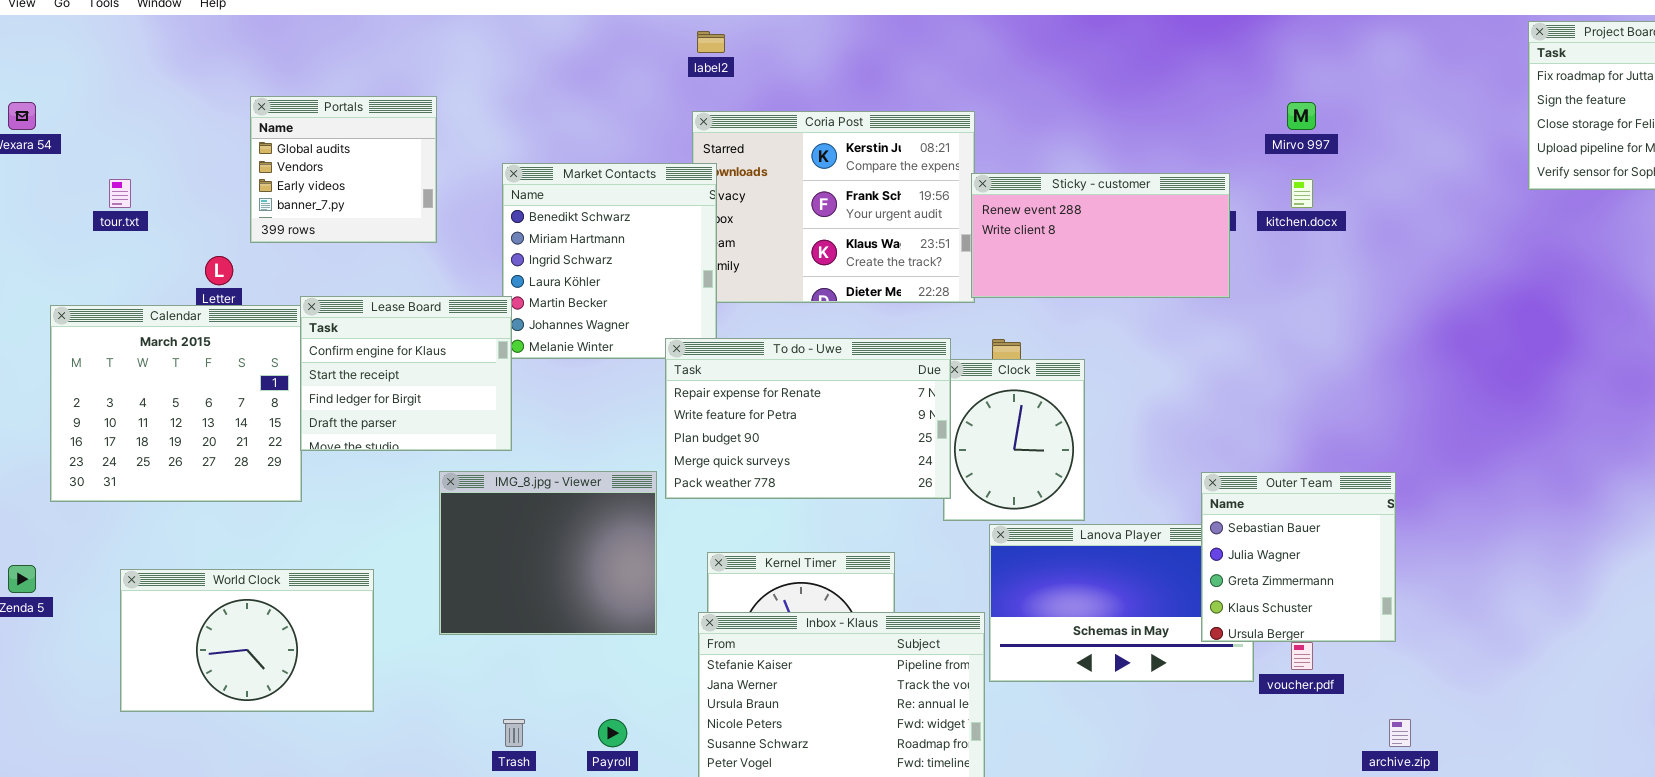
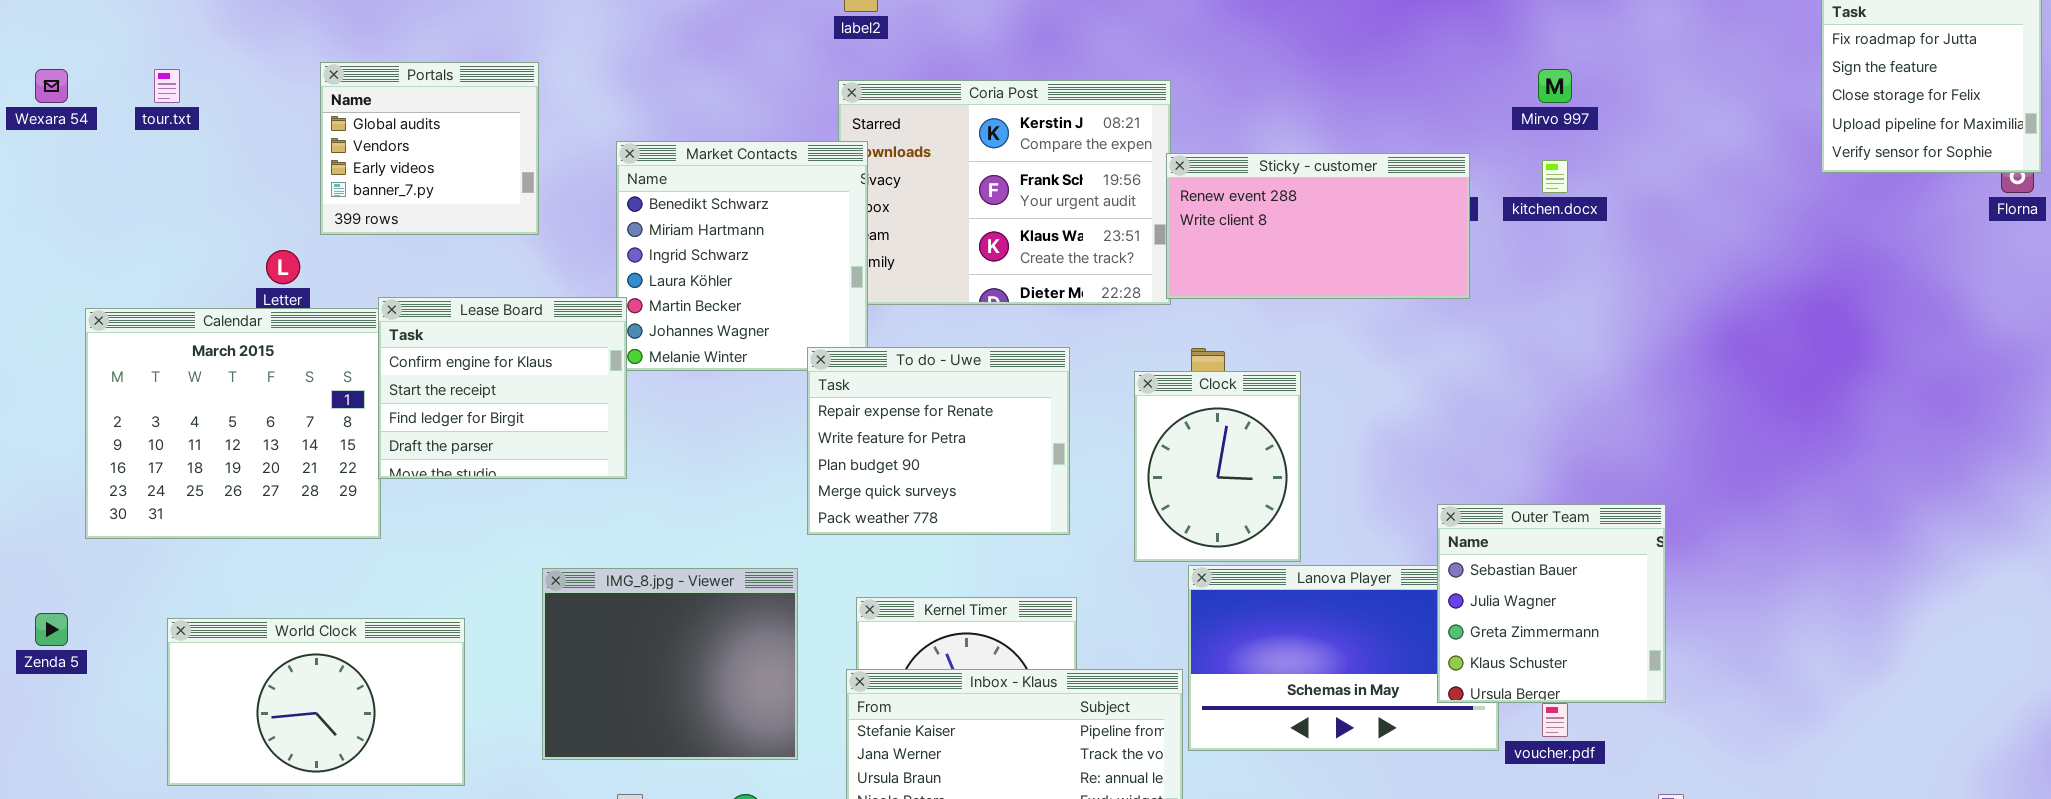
tour.txt: [109,179,131,208] -> [154,69,180,103], moved
To do - Uwe: [665,338,951,499] -> [807,347,1070,535], resized
IMG_8.jpg - Viewer: [439,471,657,635] -> [542,568,798,760], moved

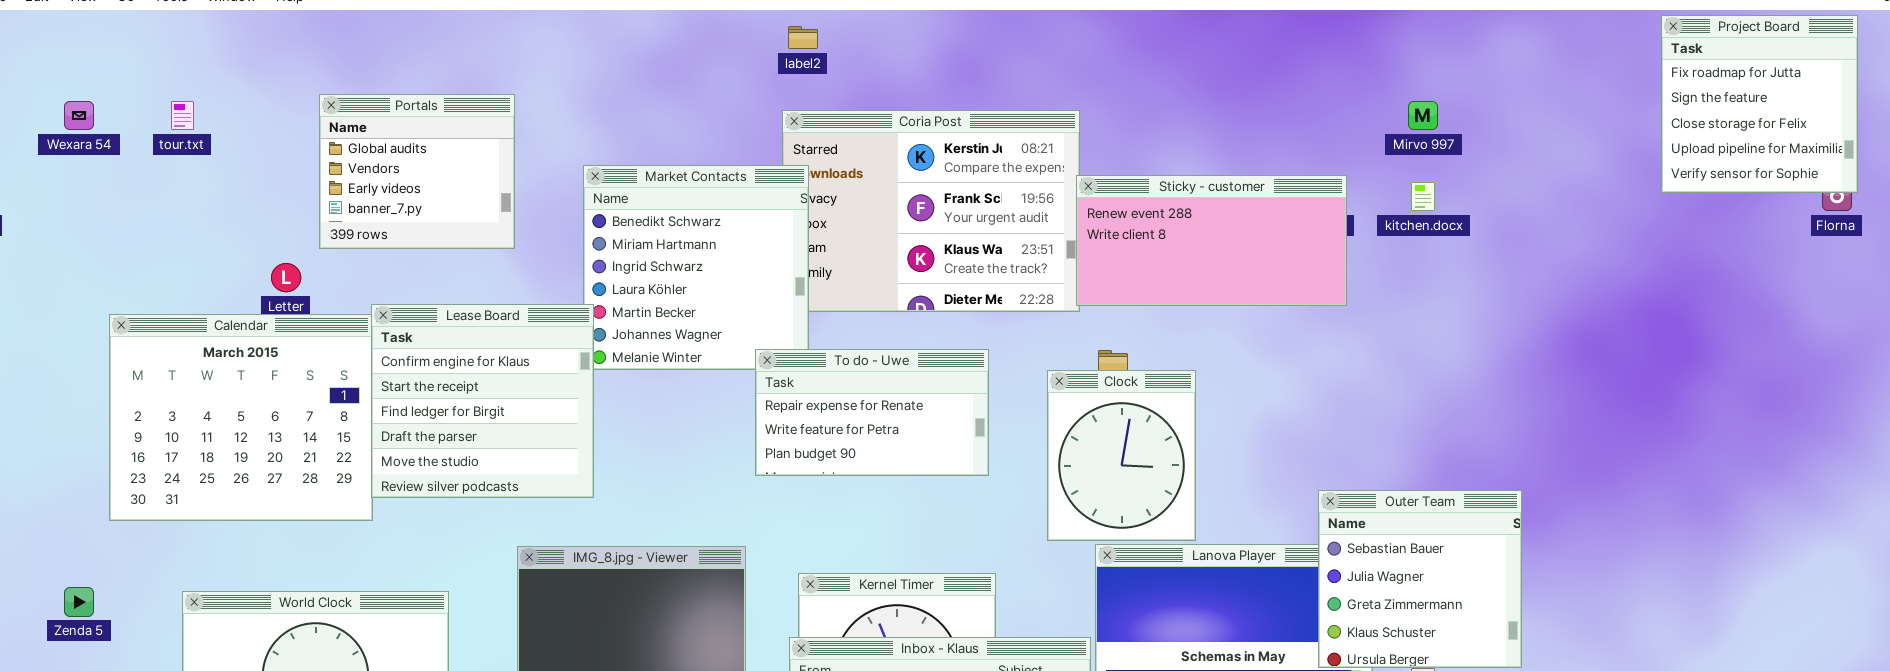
Lease Board: [378,297,627,479] -> [371,304,594,498], resized
To do - Uwe: [807,347,1070,535] -> [755,349,989,476], resized

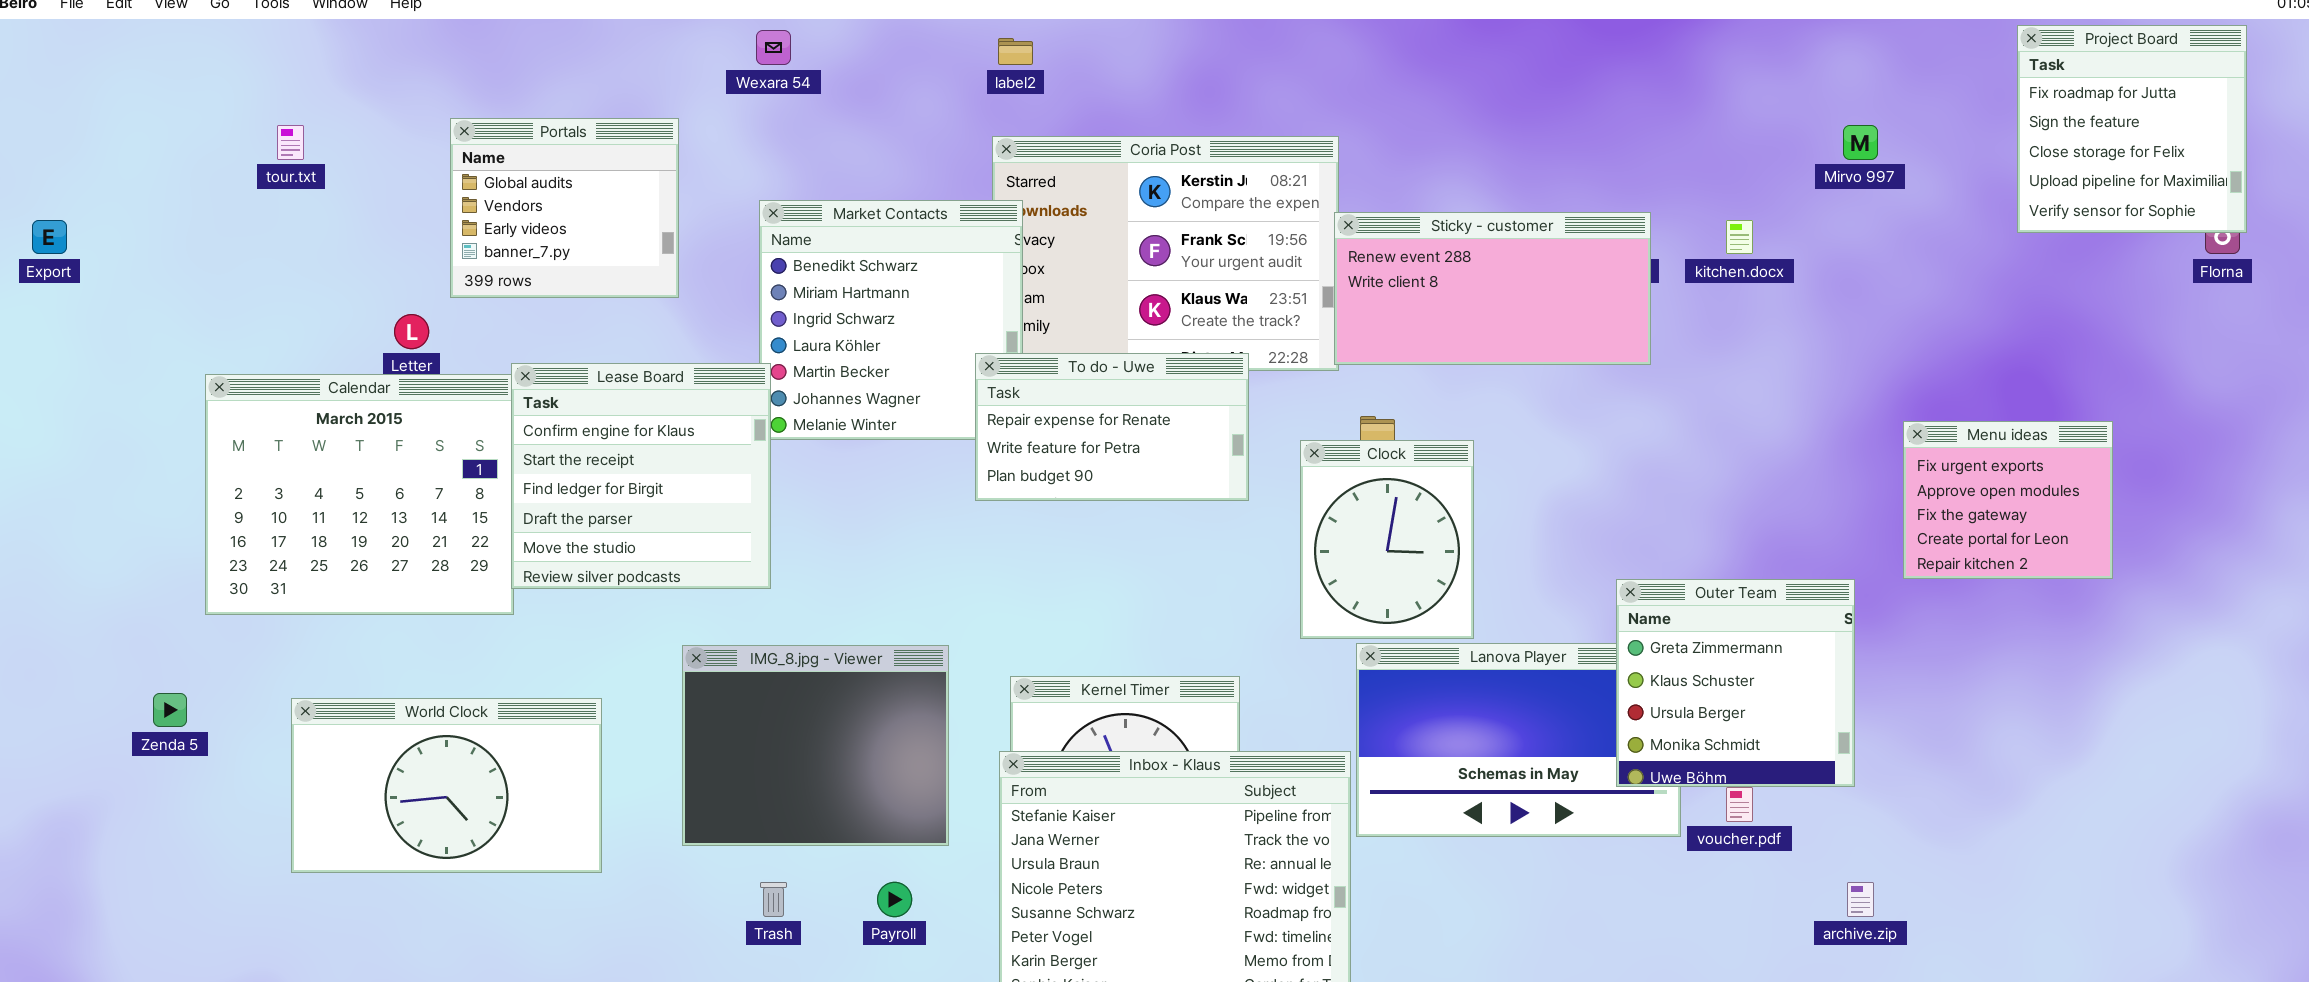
Wexara 54: [64,101,94,130] -> [756,30,791,65], moved
Mirvo 997: [1408,101,1438,130] -> [1843,125,1878,160], moved
To do - Uwe: [755,349,989,476] -> [975,353,1249,501], moved
Menu ideas: none -> [1903,421,2113,579], opened
Outer Team: [1318,490,1522,668] -> [1616,579,1855,787], scrolled down 2 rows

